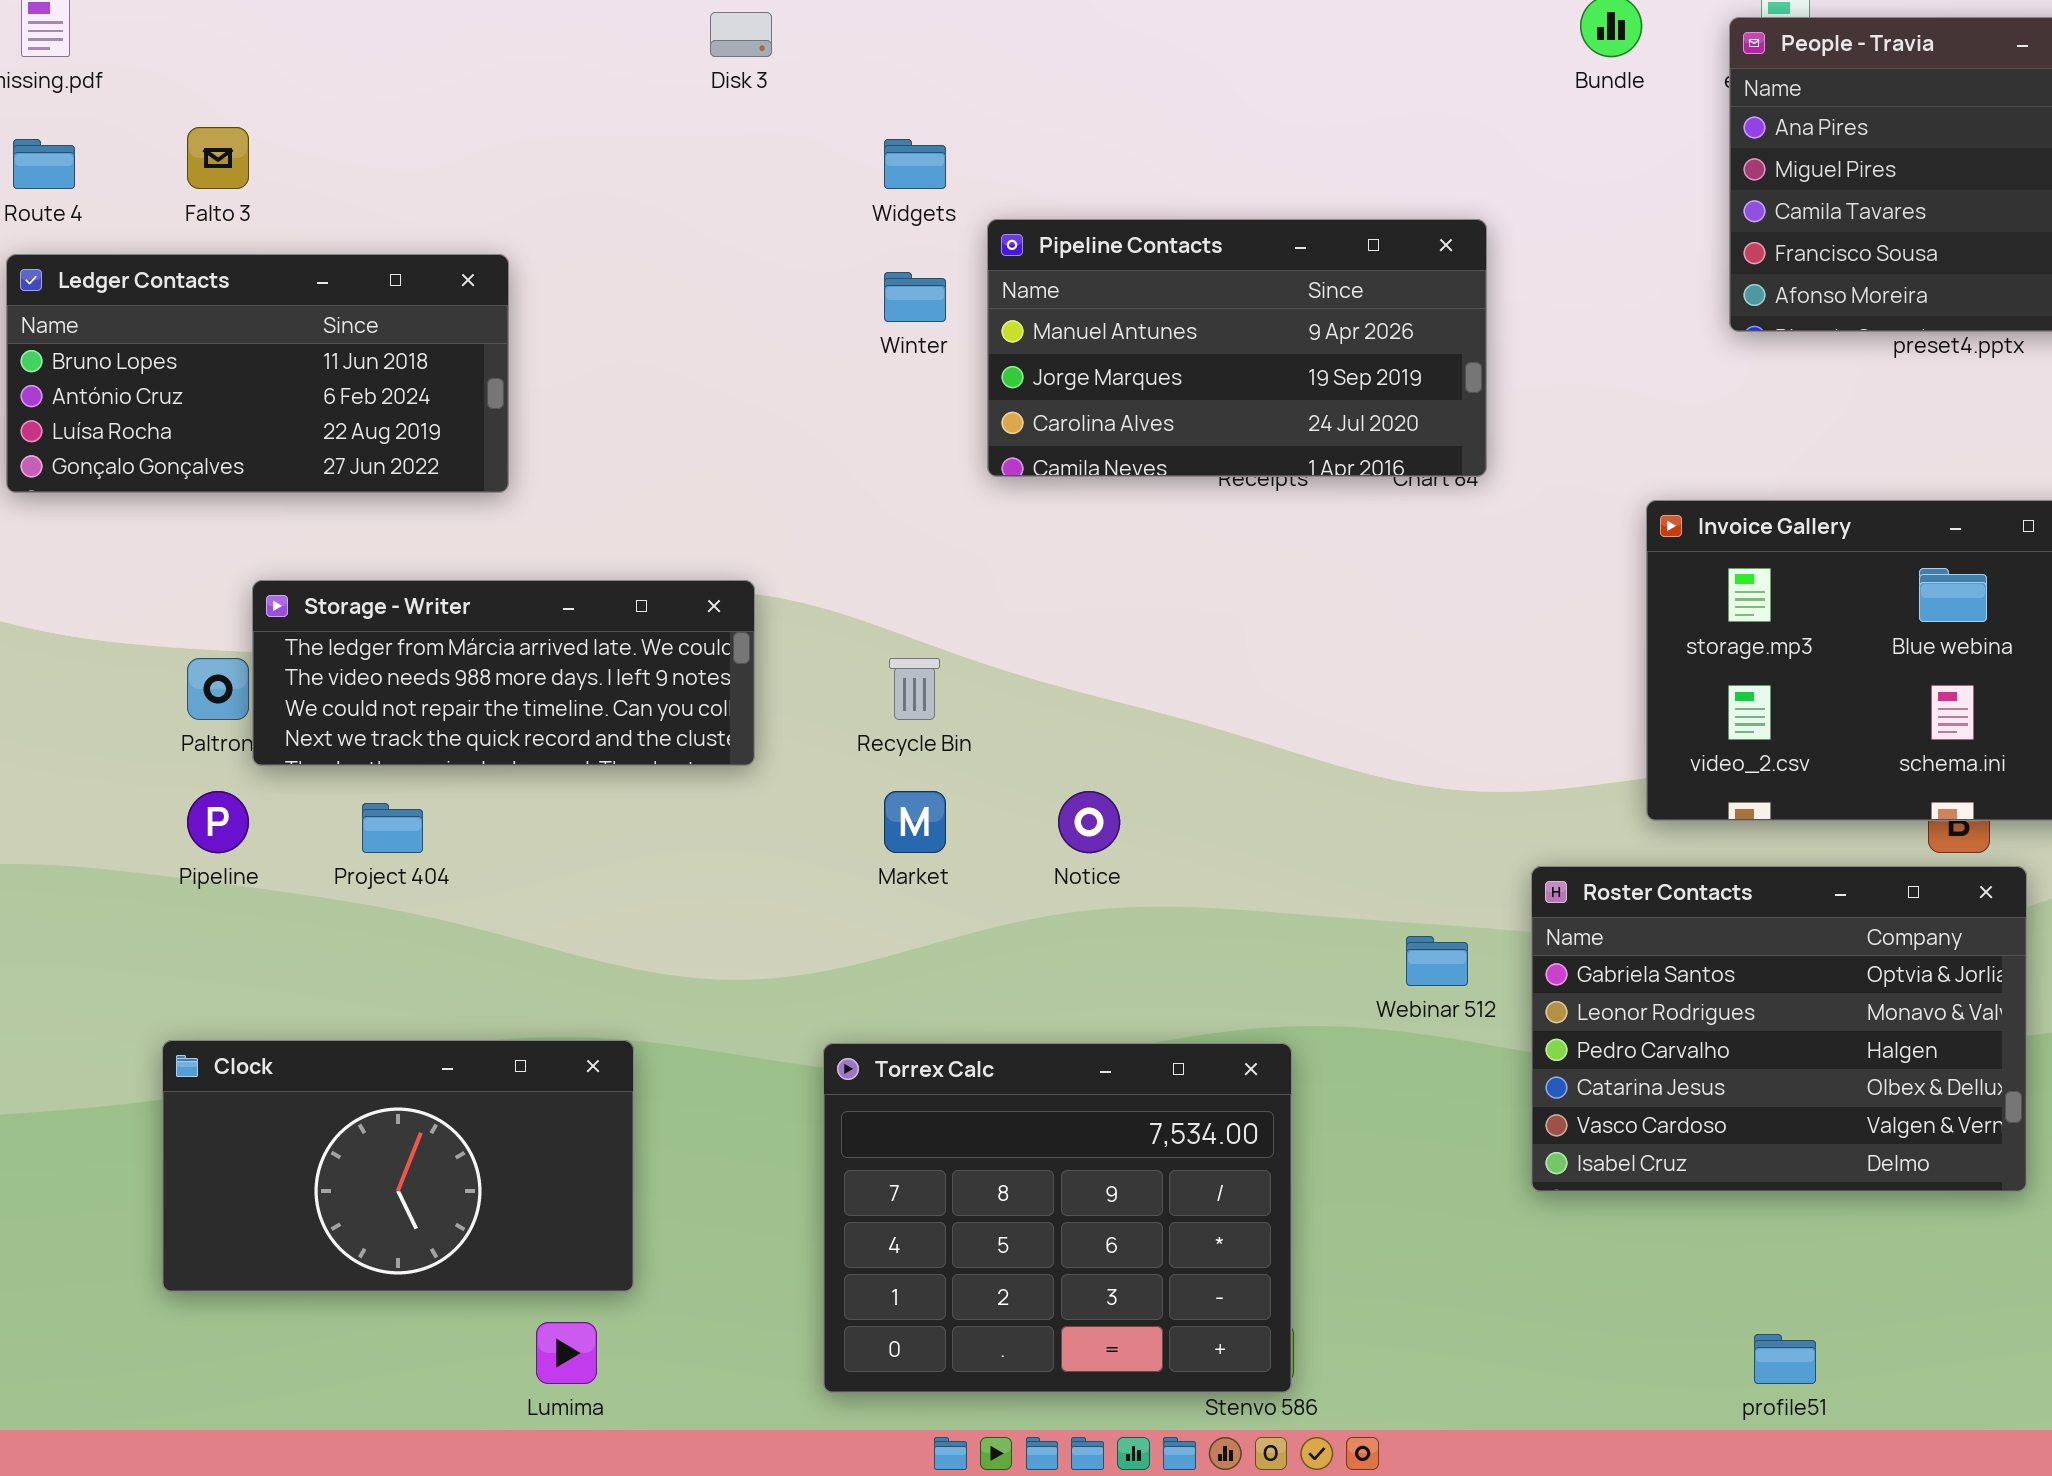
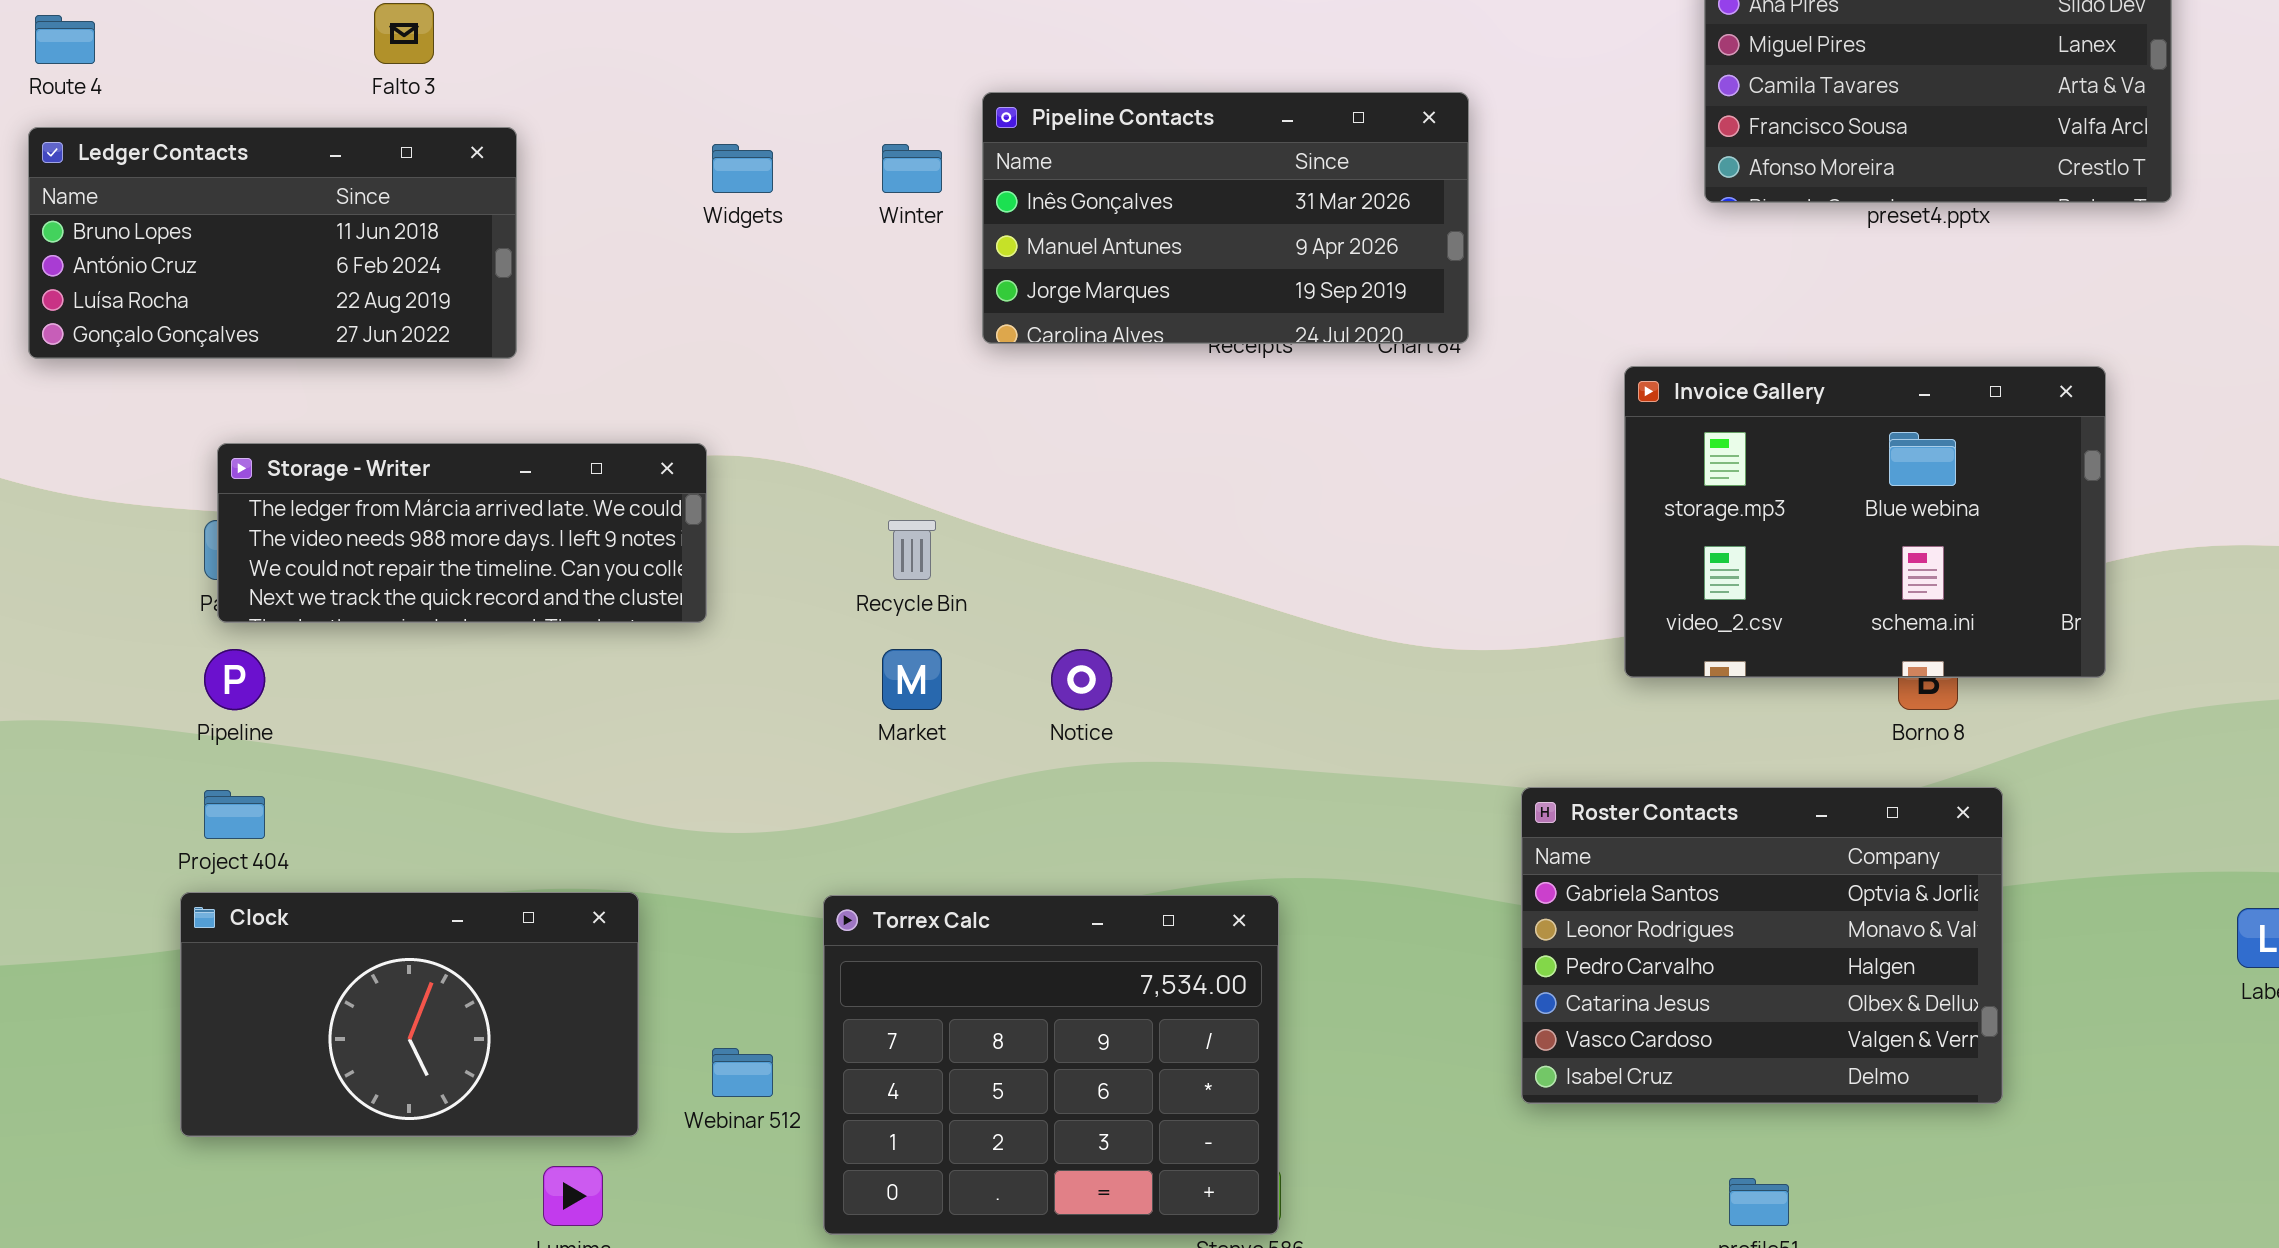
Falto 3: [187,127,249,189] -> [374,3,434,64], moved
Widgets: [884,139,946,189] -> [712,144,773,193], moved
Pipeline Contacts: [987,219,1487,477] -> [982,92,1469,344], scrolled up 1 row
Storage - Writer: [252,580,755,766] -> [217,443,707,623], moved
Project 404: [362,803,423,853] -> [204,790,265,839], moved
Roster Contacts: [1531,866,2027,1192] -> [1521,787,2003,1104], moved
Webinar 512: [1406,936,1468,986] -> [712,1048,773,1097], moved

